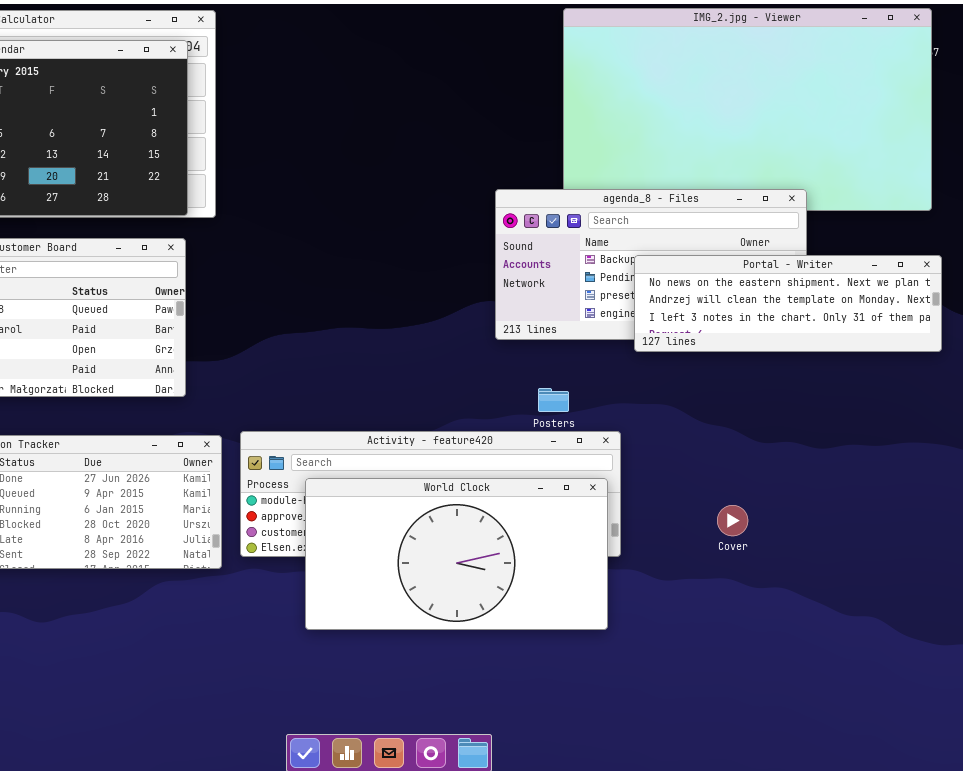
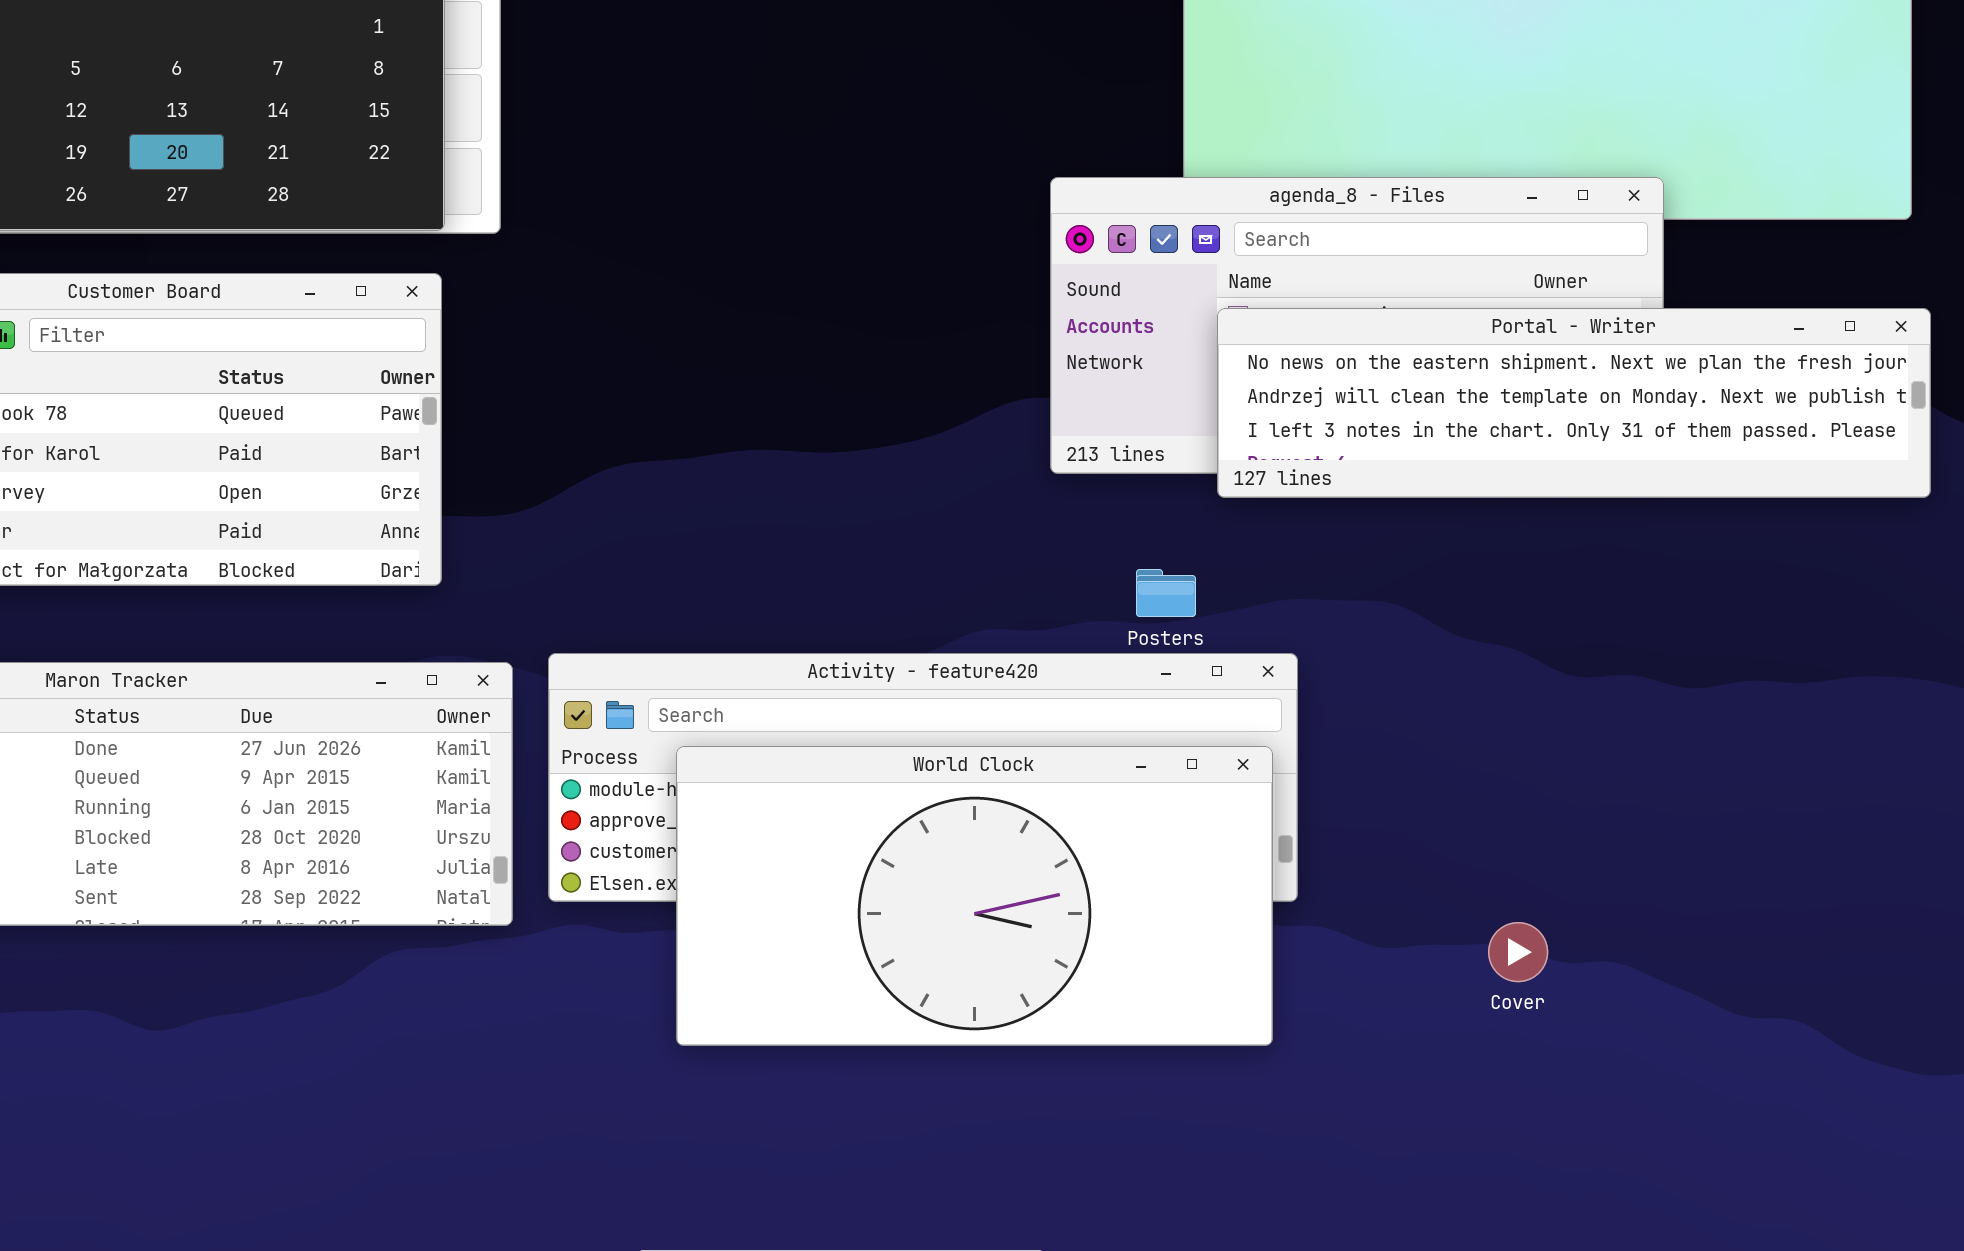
Portal - Writer: [634,255,942,352] -> [1217,308,1931,498], resized
Cover: [717,505,748,536] -> [1488,922,1548,982], moved

